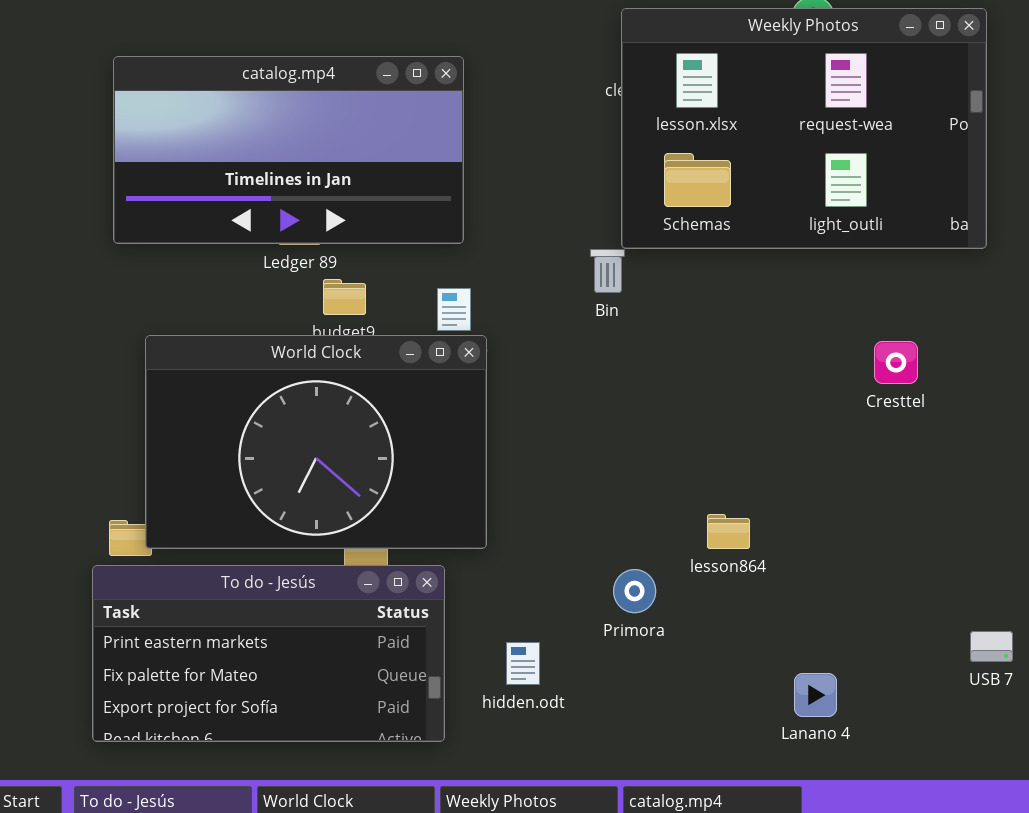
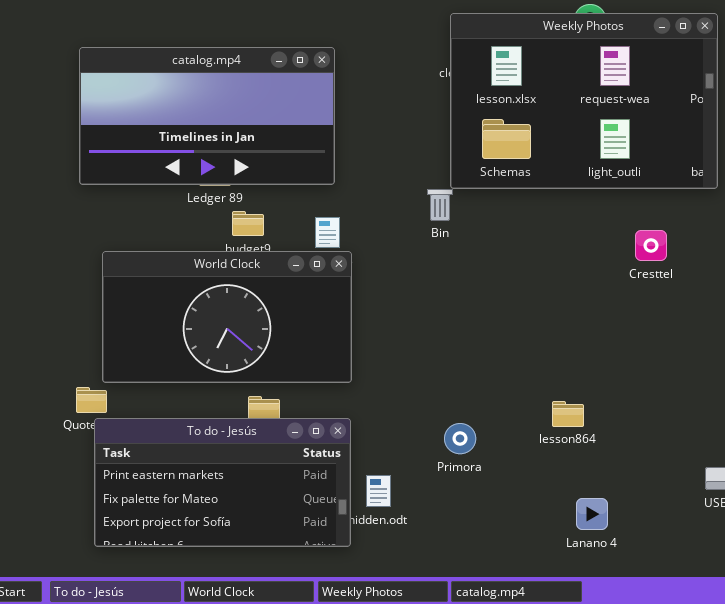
World Clock: [145,335,487,549] -> [102,251,352,383], resized
Cresttel: [874,341,918,384] -> [635,230,667,261], moved
lesson864: [707,514,750,549] -> [552,401,584,427], moved
To do - Jesús: [92,565,445,742] -> [94,418,351,547], moved

